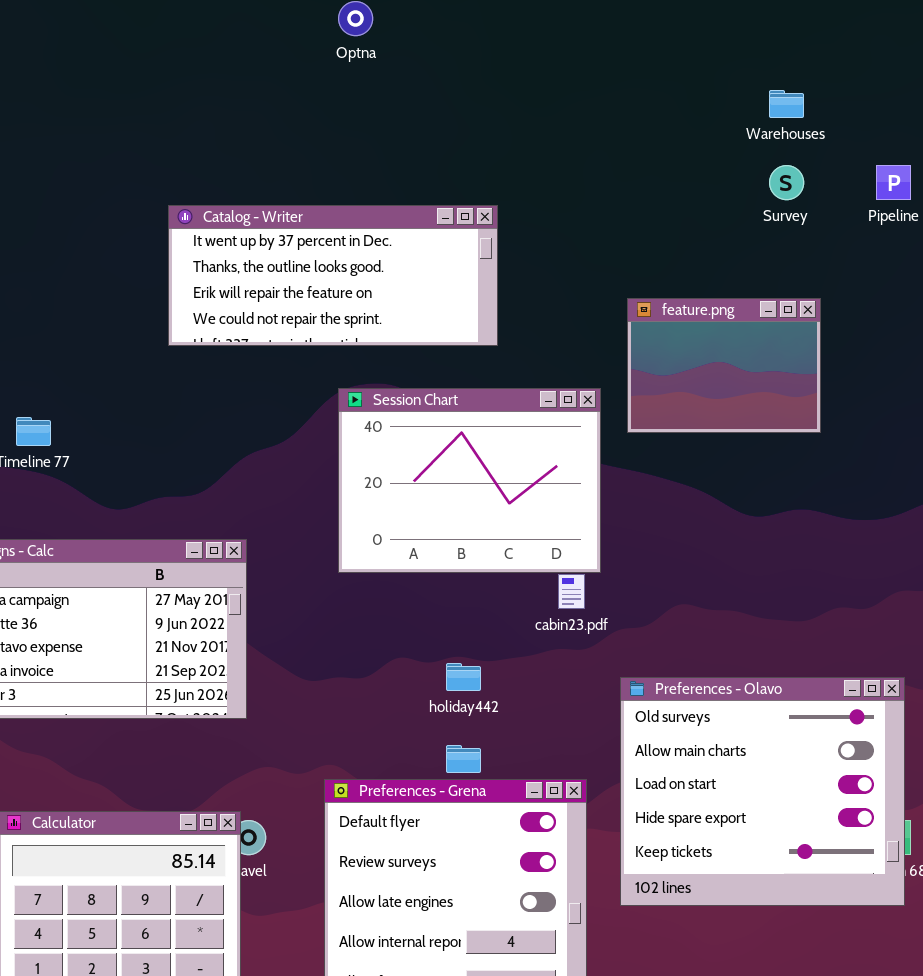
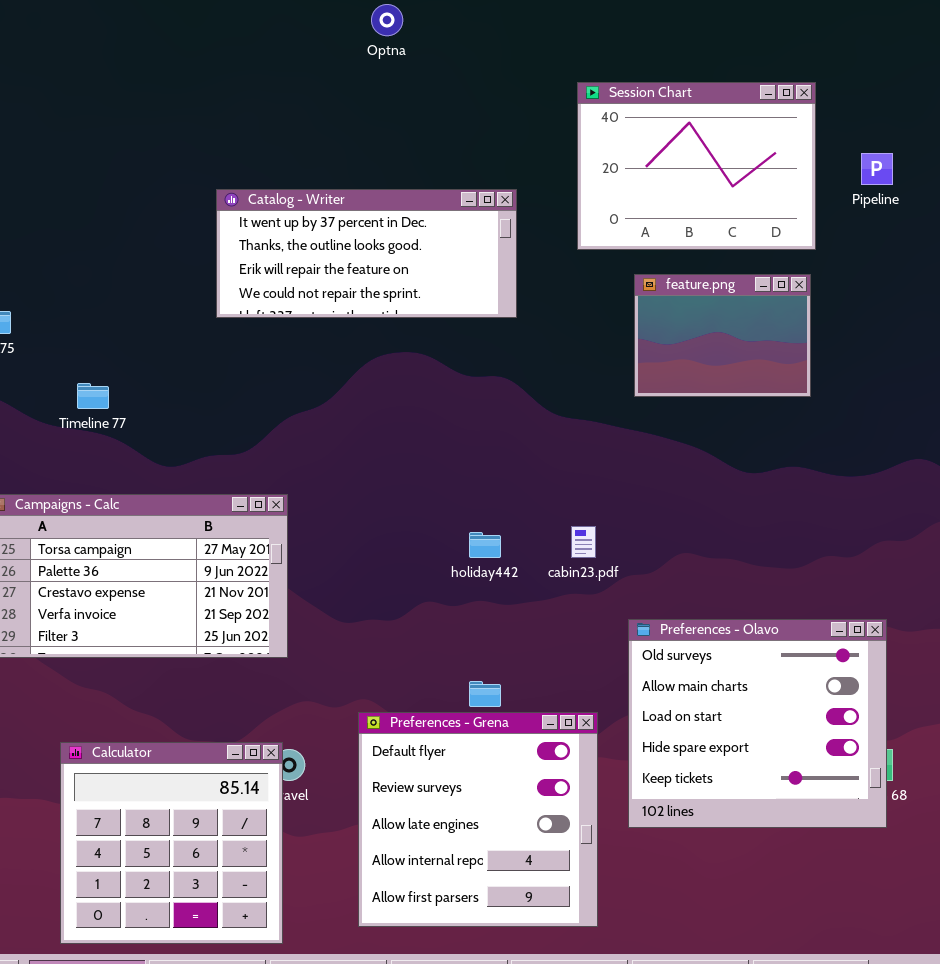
Session Chart: [338,388,601,573] -> [577,82,816,250], moved
holiday442: [446,663,481,691] -> [469,532,501,558], moved

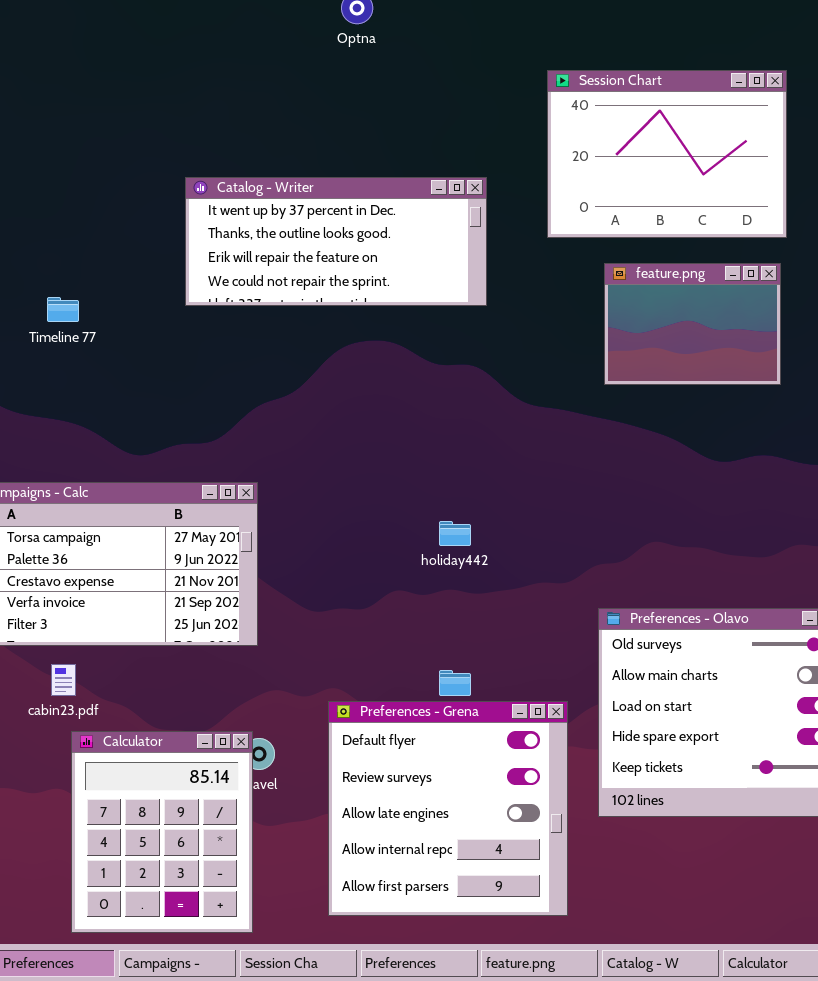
Timeline 77: [77,383,109,409] -> [47,297,79,322], moved
cabin23.pdf: [571,526,596,558] -> [51,664,76,696], moved
Calculator: [60,742,283,944] -> [71,731,253,933], resized

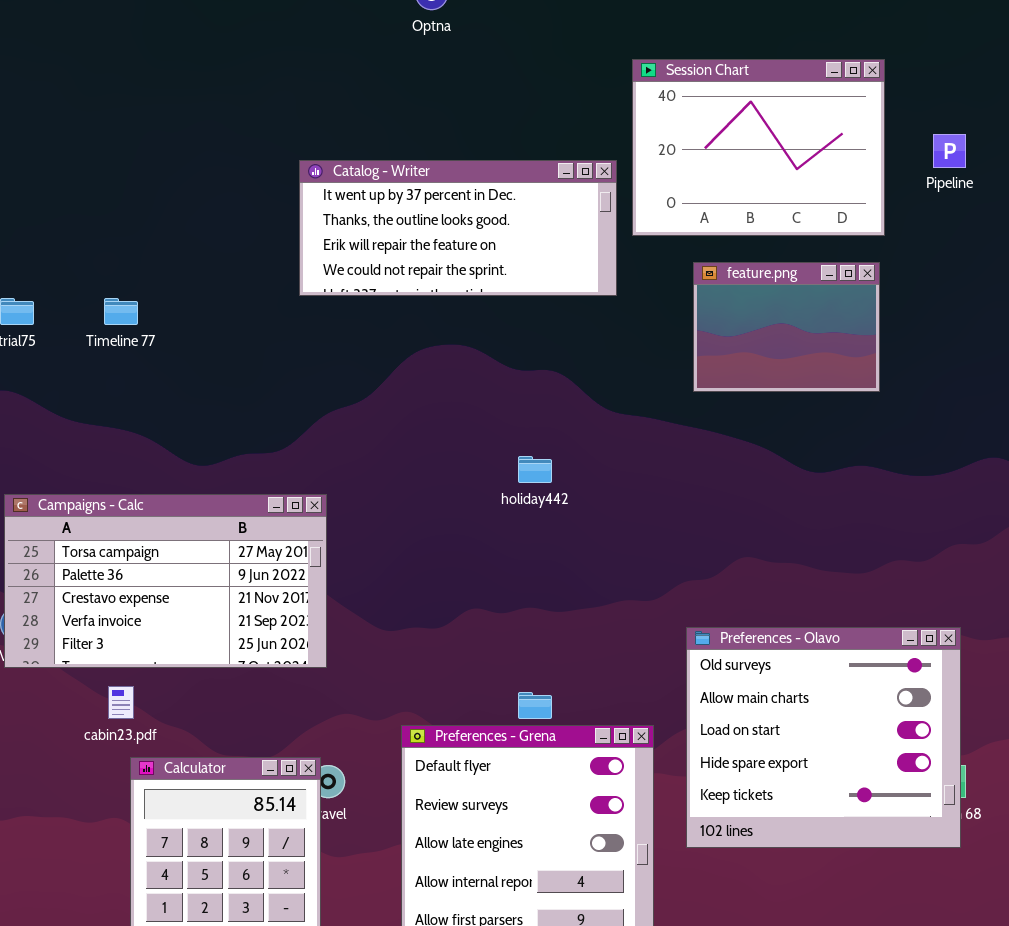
Catalog - Writer: [185,177,487,306] -> [299,160,617,296], moved
holiday442: [439,521,471,546] -> [518,456,552,483], moved

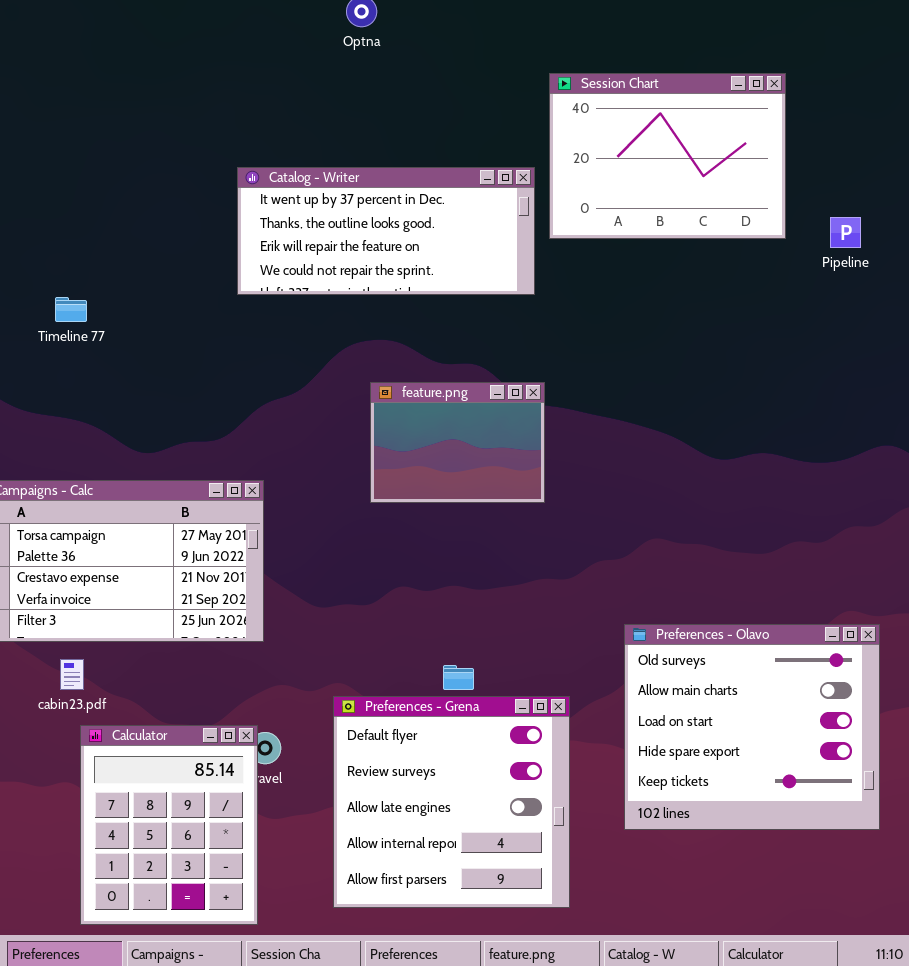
Pipeline: [933,134,966,168] -> [830,217,861,248], moved
feature.png: [693,262,880,392] -> [370,382,545,503], moved
Preferences - Olavo: [686,627,961,848] -> [624,624,880,830], moved

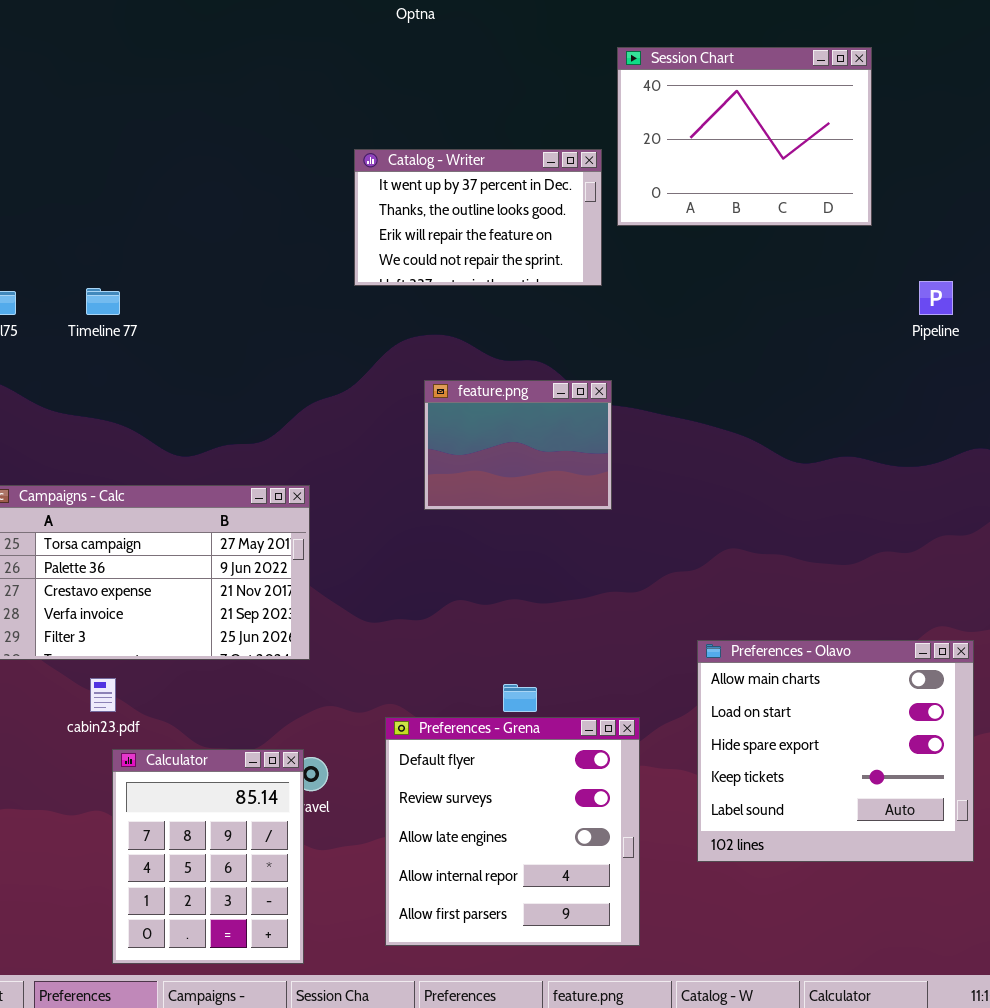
Catalog - Writer: [237,167,535,295] -> [354,149,602,286], resized
Pipeline: [830,217,861,248] -> [919,281,953,315], moved
Preferences - Olavo: [624,624,880,830] -> [697,640,974,862], scrolled down 1 row

